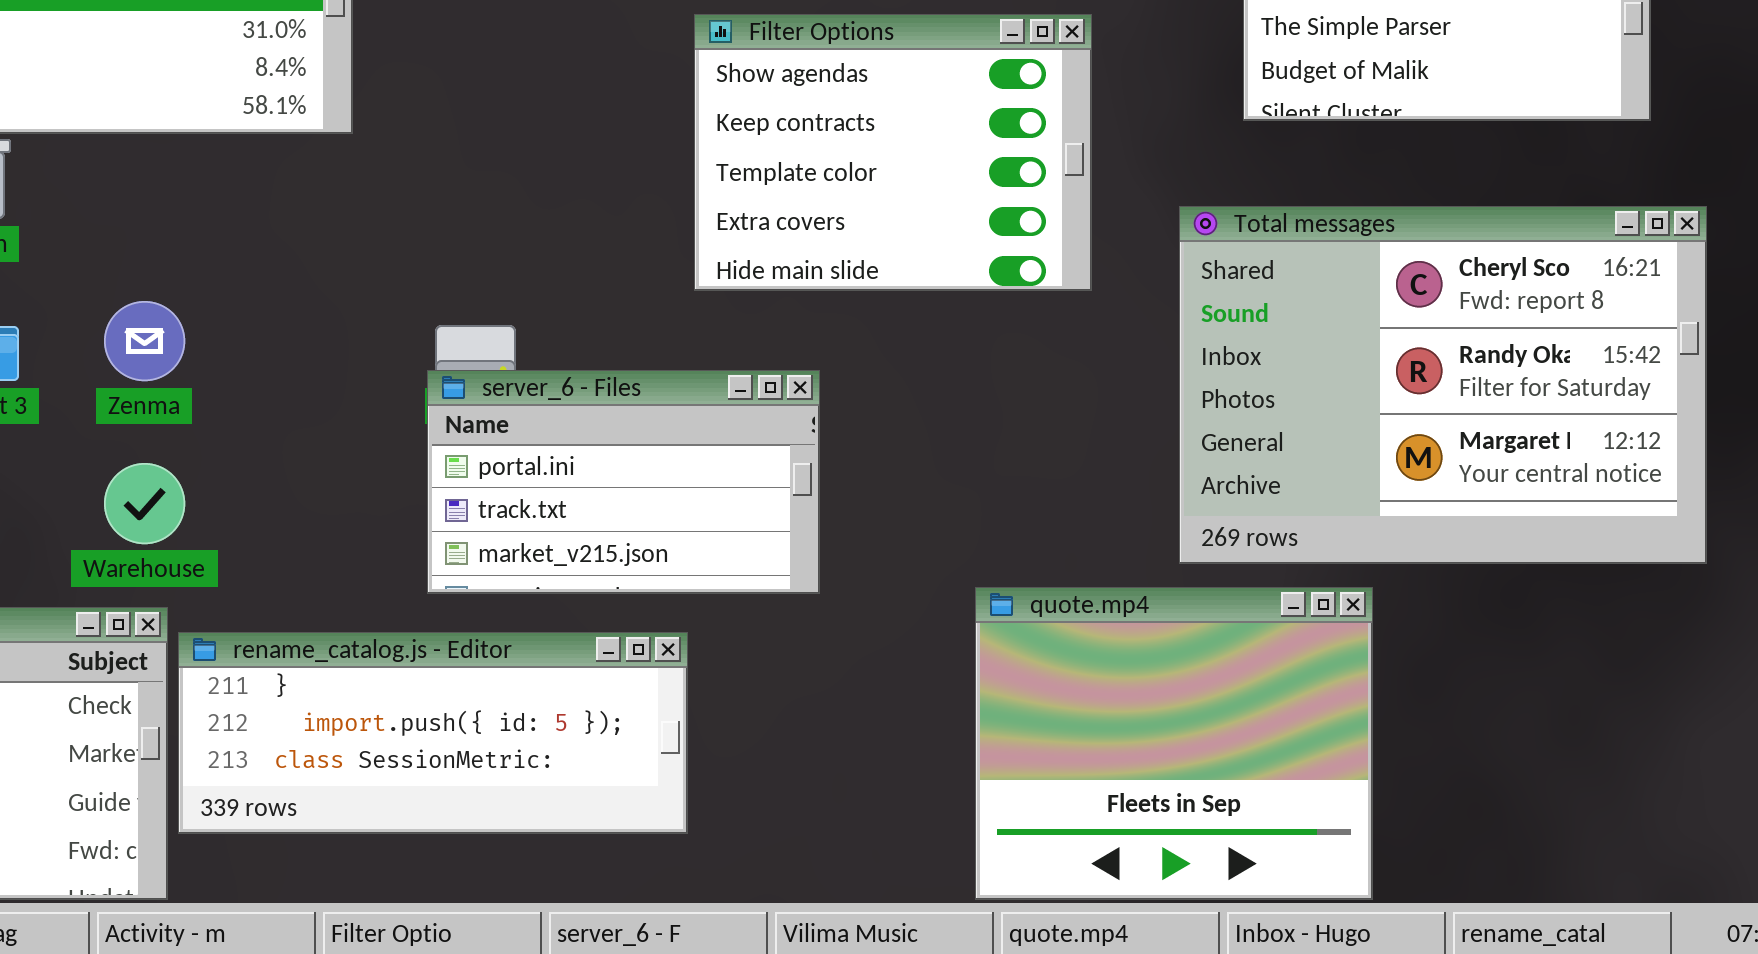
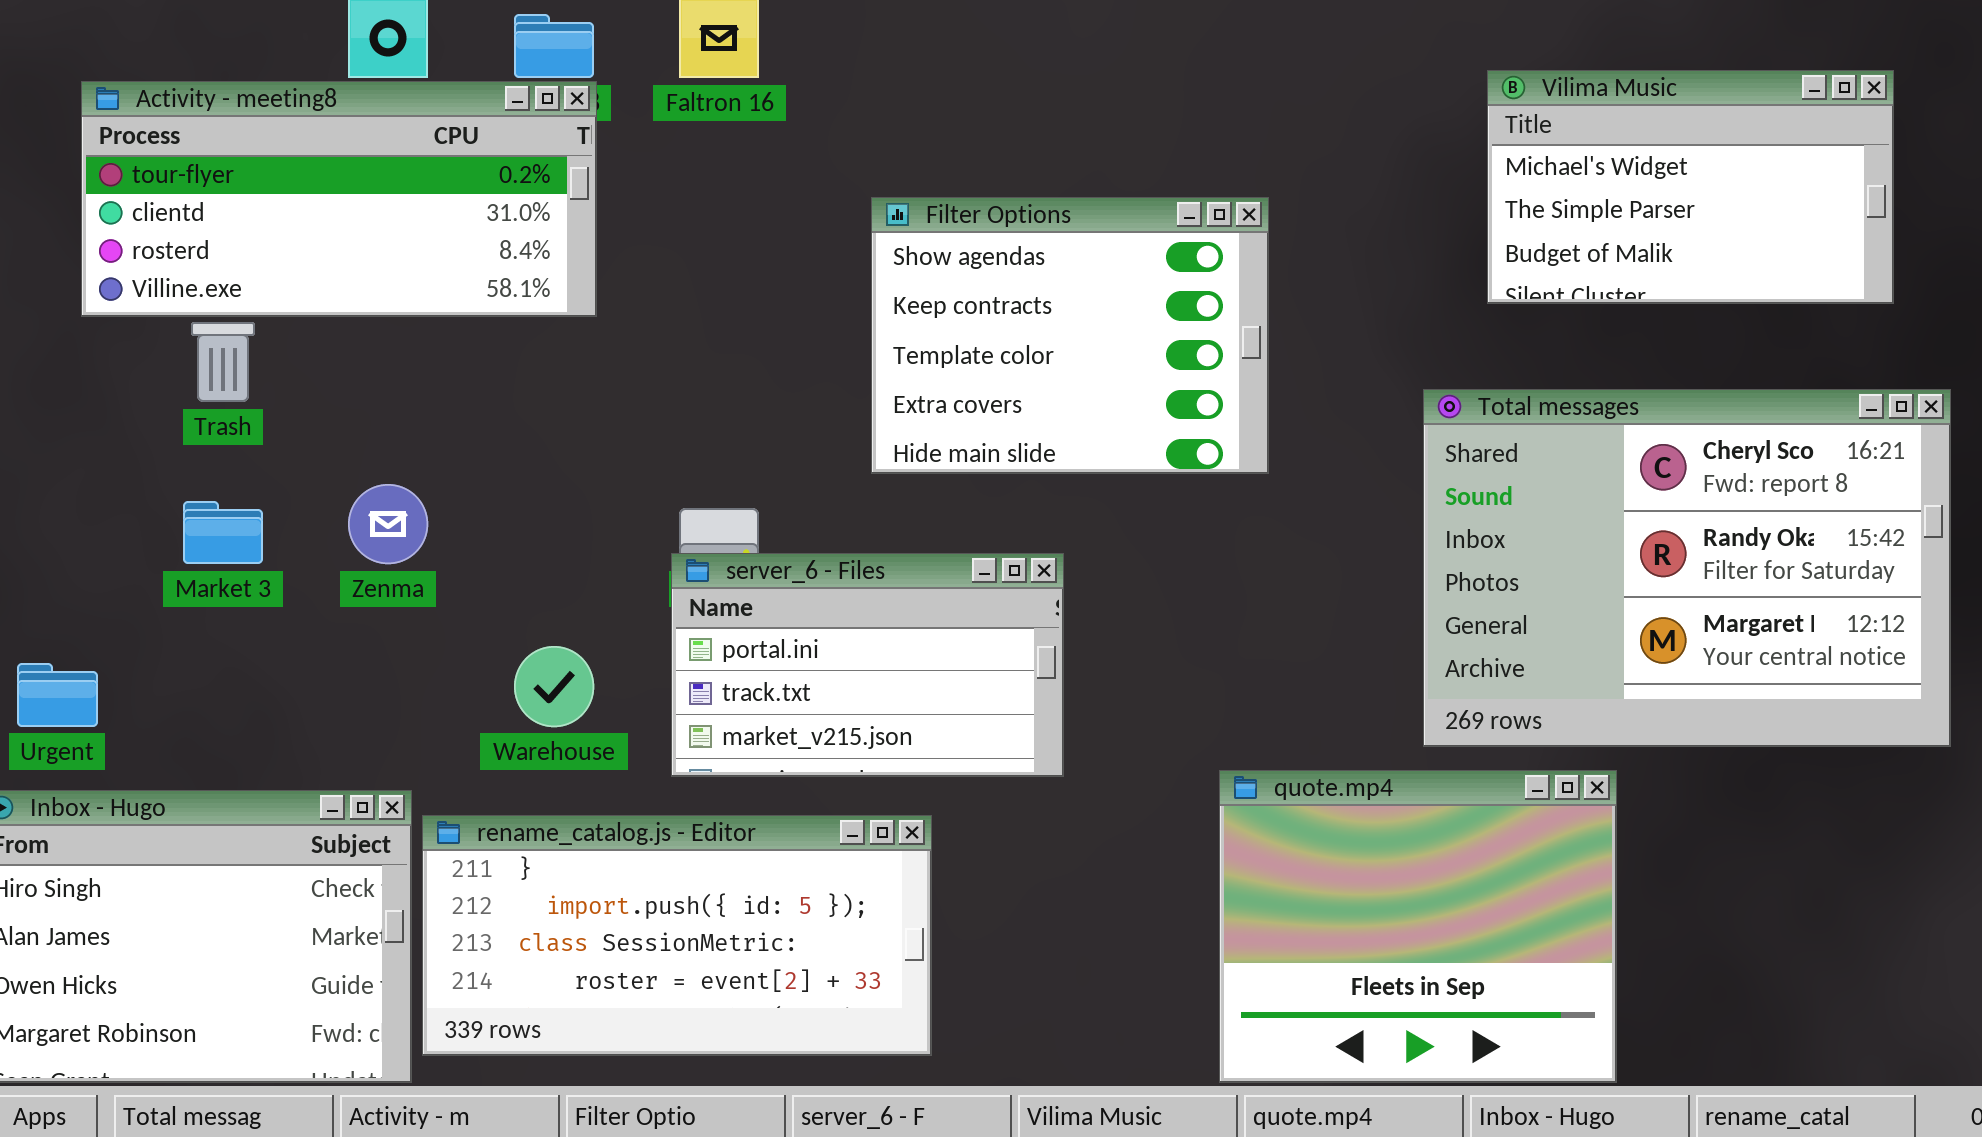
Filter Options: [694,14,1092,291] -> [871,197,1269,474], moved
Warehouse: [104,463,185,544] -> [514,646,594,727], moved
rename_catalog.js - Editor: [178,632,688,834] -> [422,815,932,1056], resized

